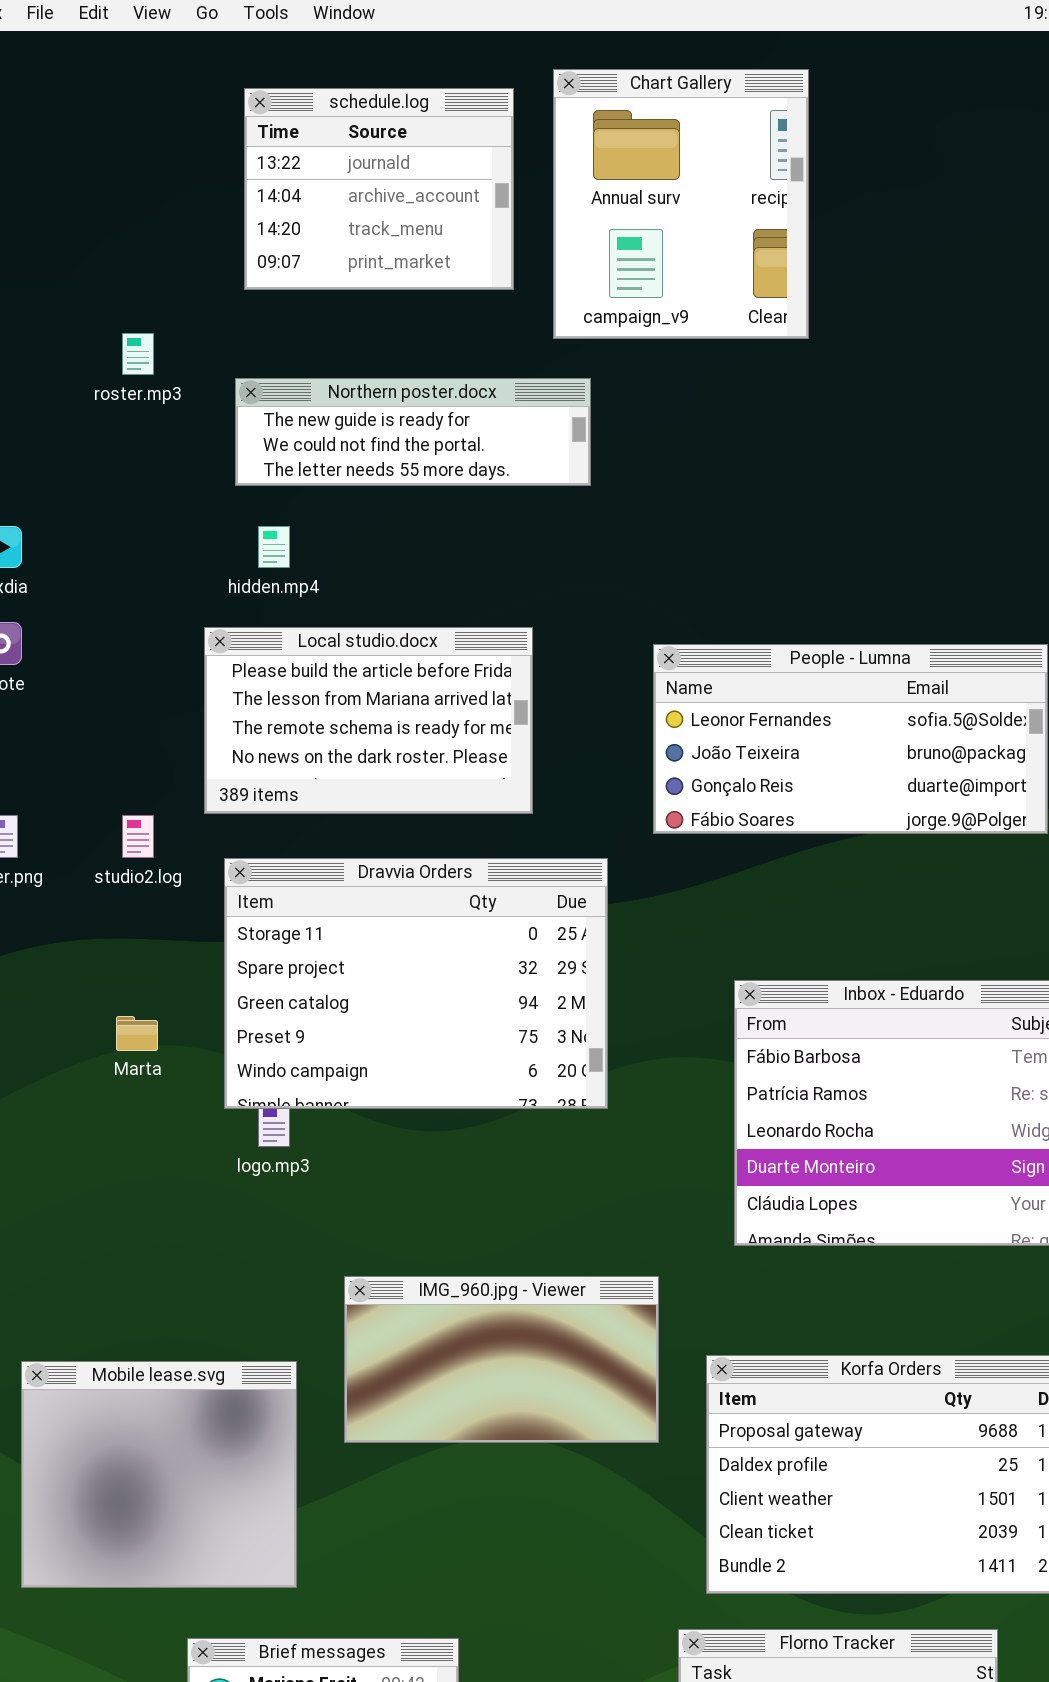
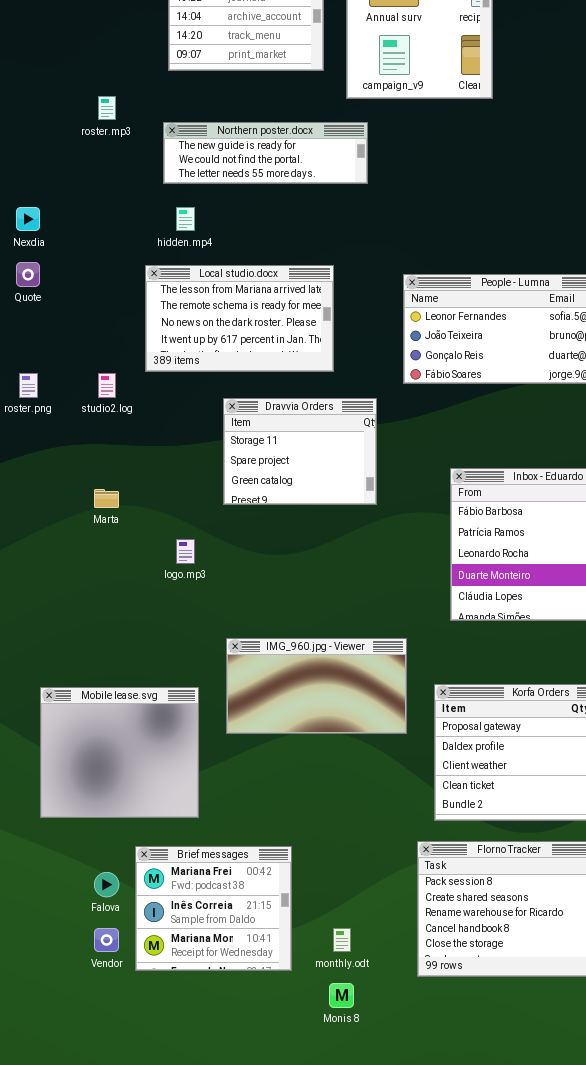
Local studio.docx: [204,627,533,814] -> [145,265,334,372], scrolled down 1 row
Dravvia Orders: [224,858,608,1109] -> [223,398,377,505], resized

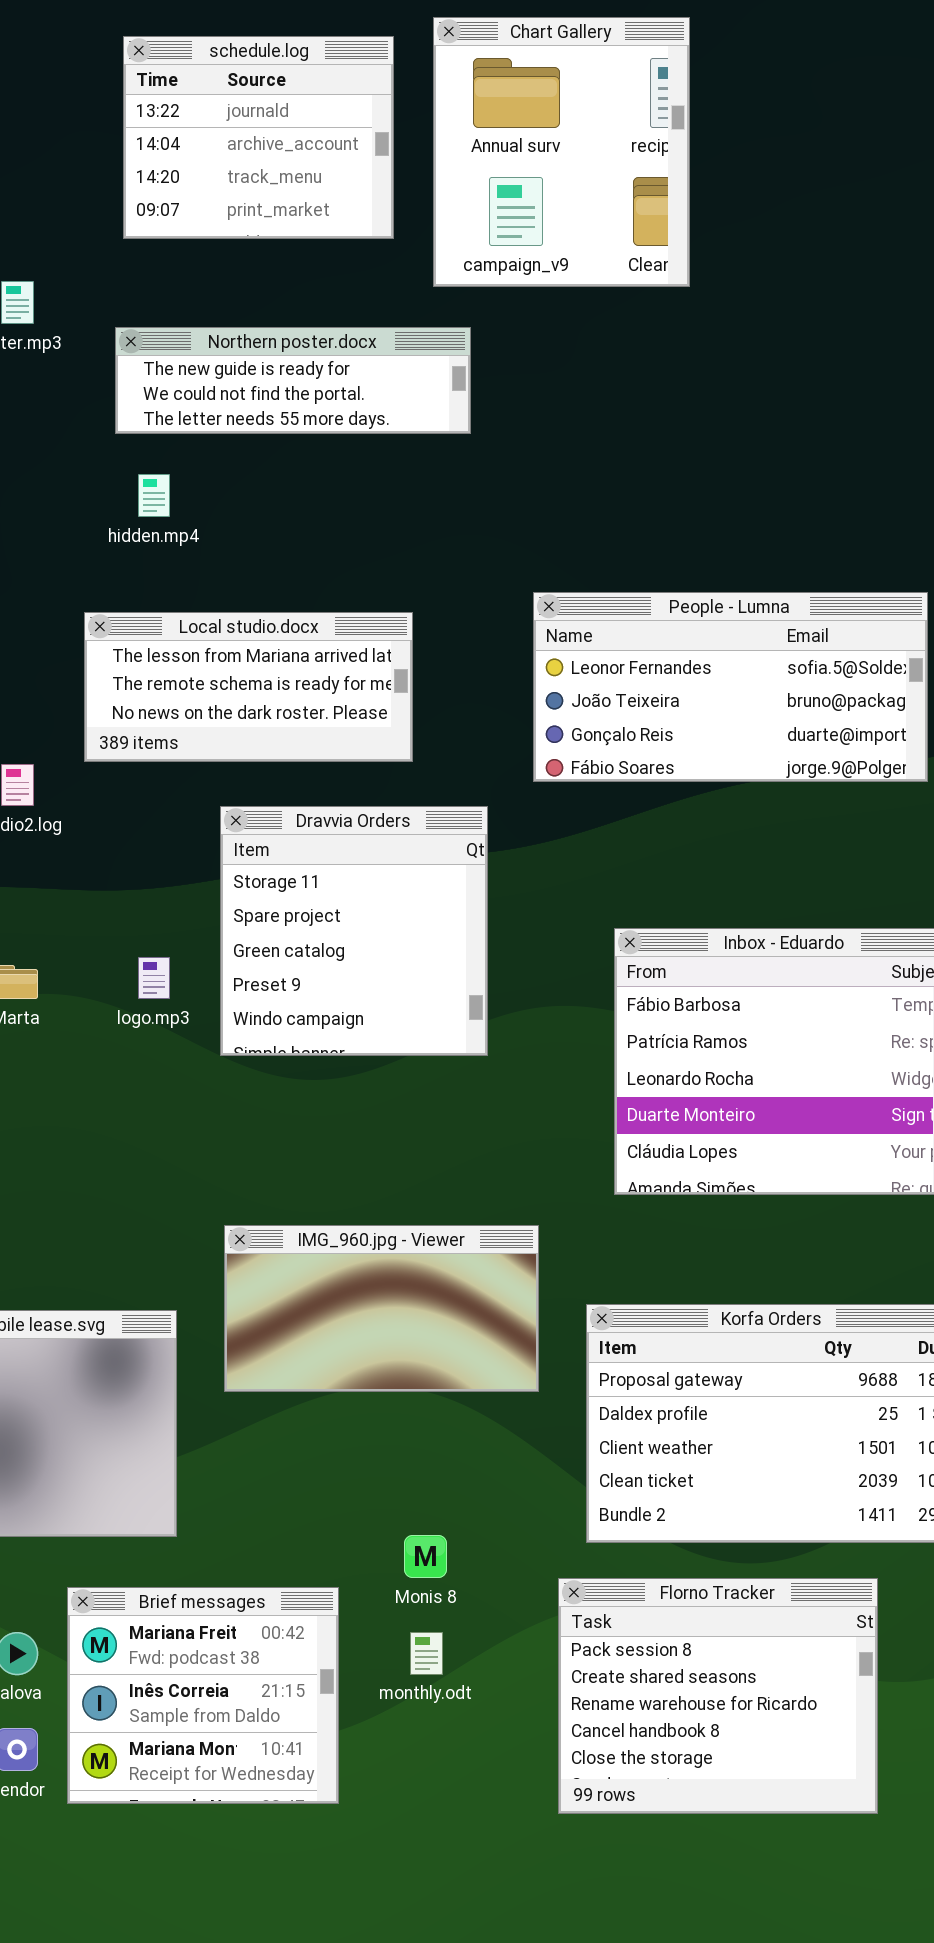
Local studio.docx: [145,265,334,372] -> [84,612,413,762], resized
Dravvia Orders: [223,398,377,505] -> [220,806,488,1056], resized
logo.mp3: [176,539,195,564] -> [138,957,170,999], moved
monthly.odt: [333,928,351,952] -> [410,1632,443,1675], moved
Monis 8: [329,983,354,1008] -> [404,1535,447,1578], moved

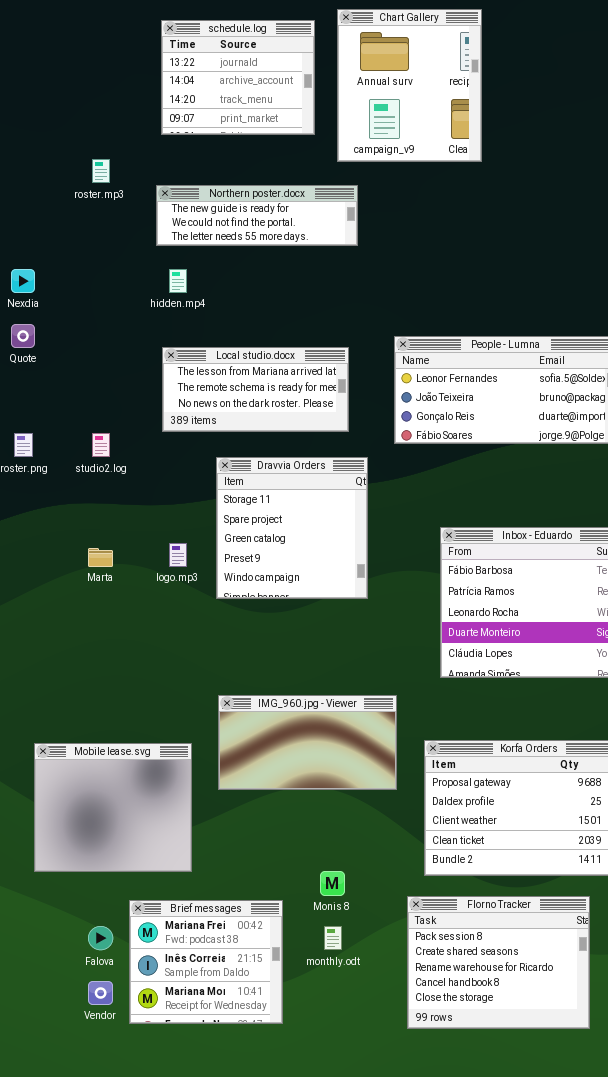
Local studio.docx: [84,612,413,762] -> [162,347,349,432], moved

